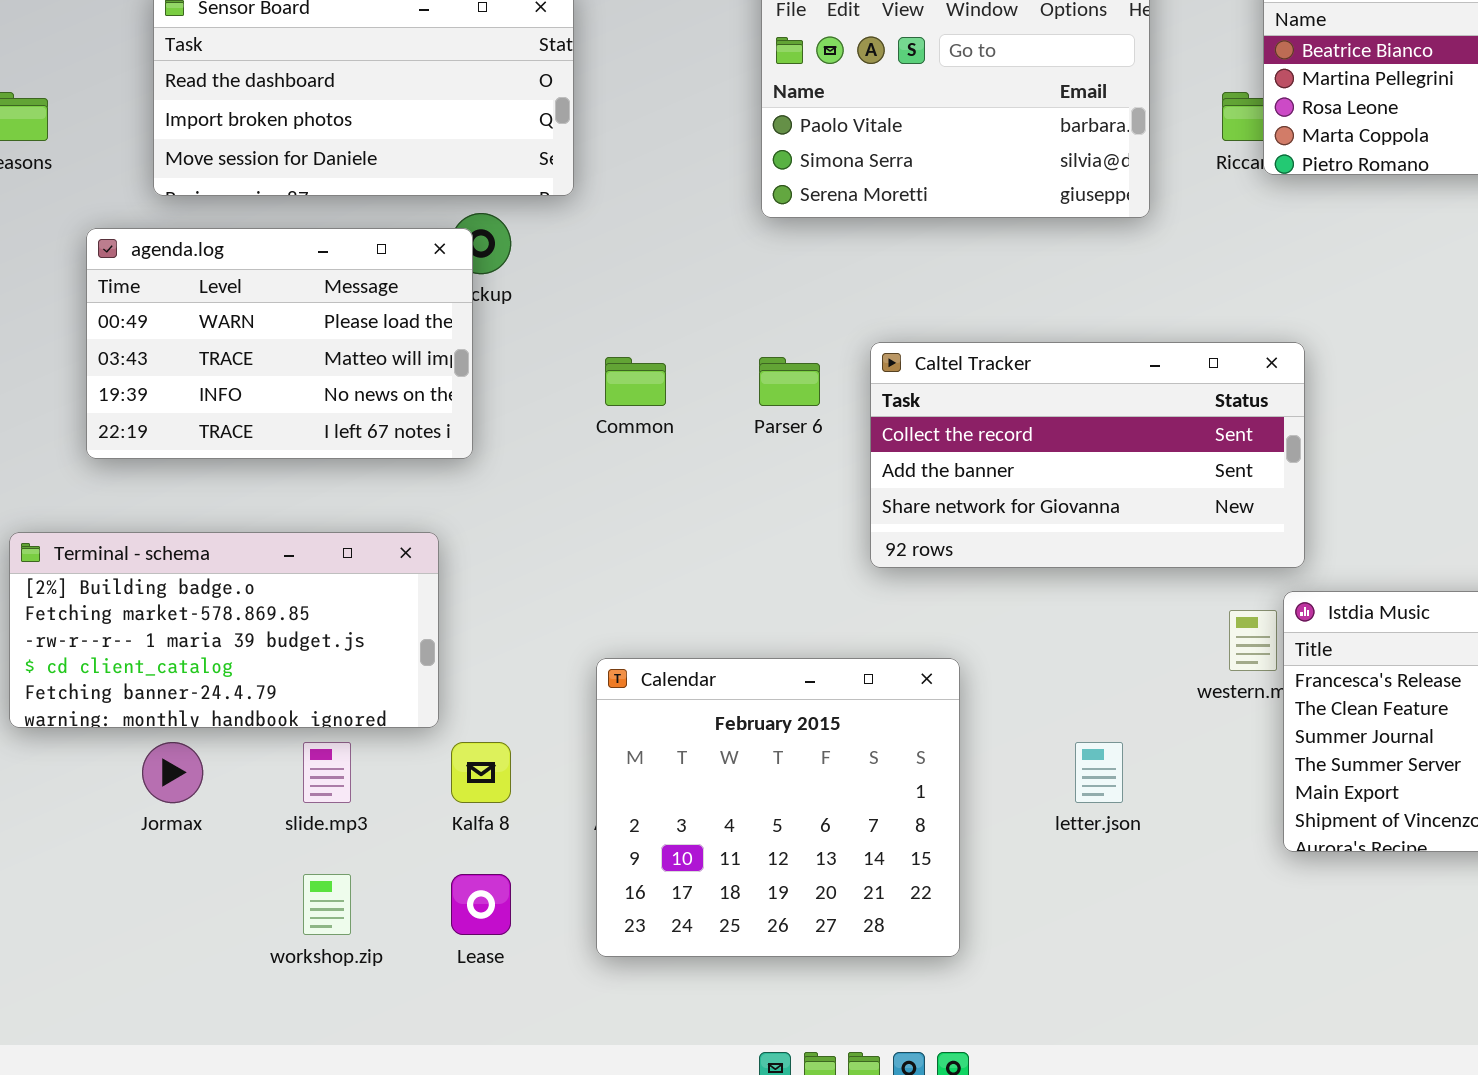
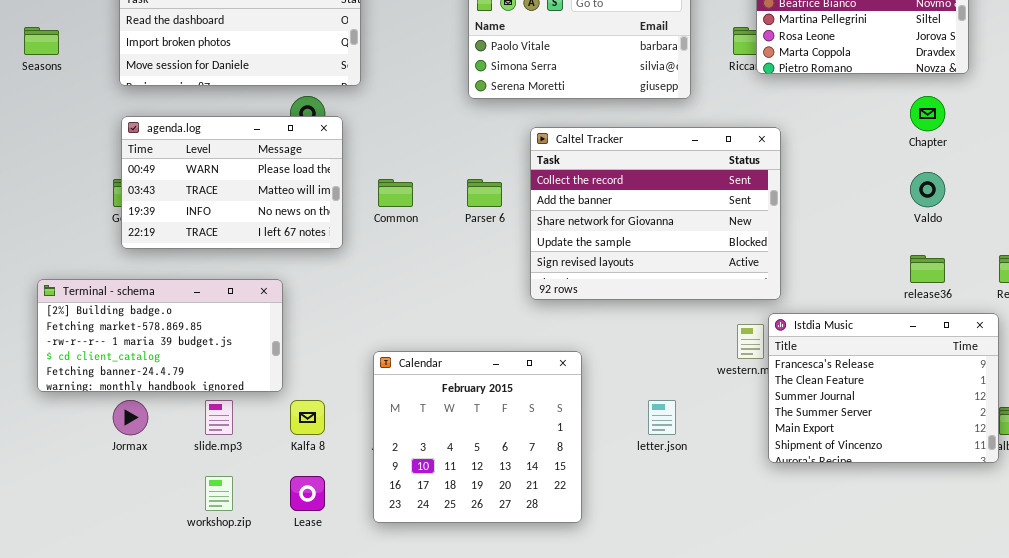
agenda.log: [86,228,473,459] -> [121,116,343,249], moved
Caltel Tracker: [870,342,1305,568] -> [530,127,781,300], resized

